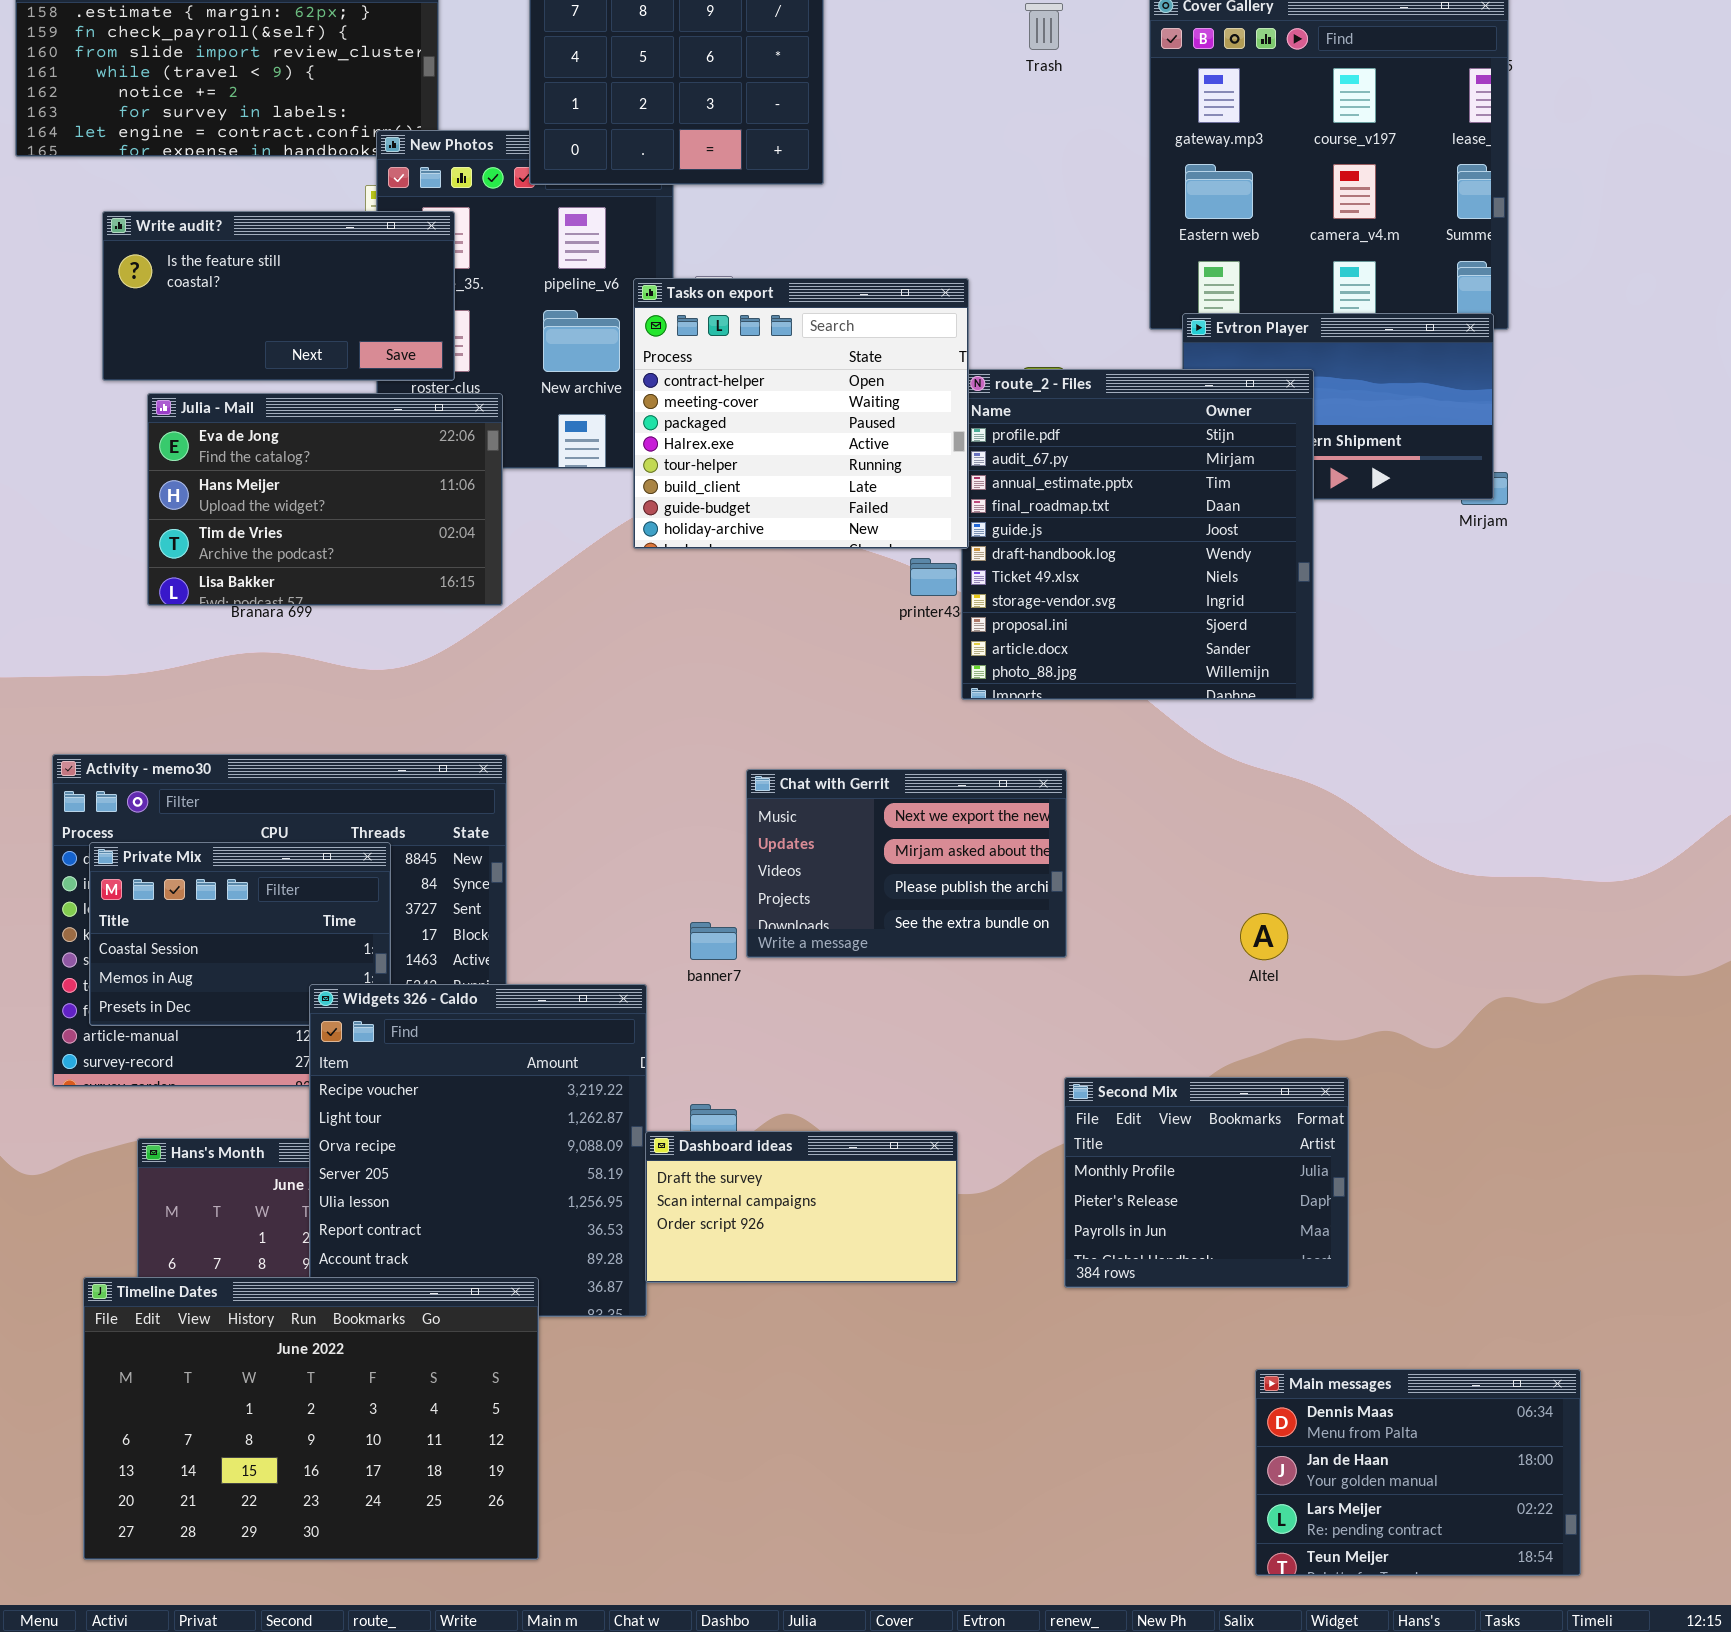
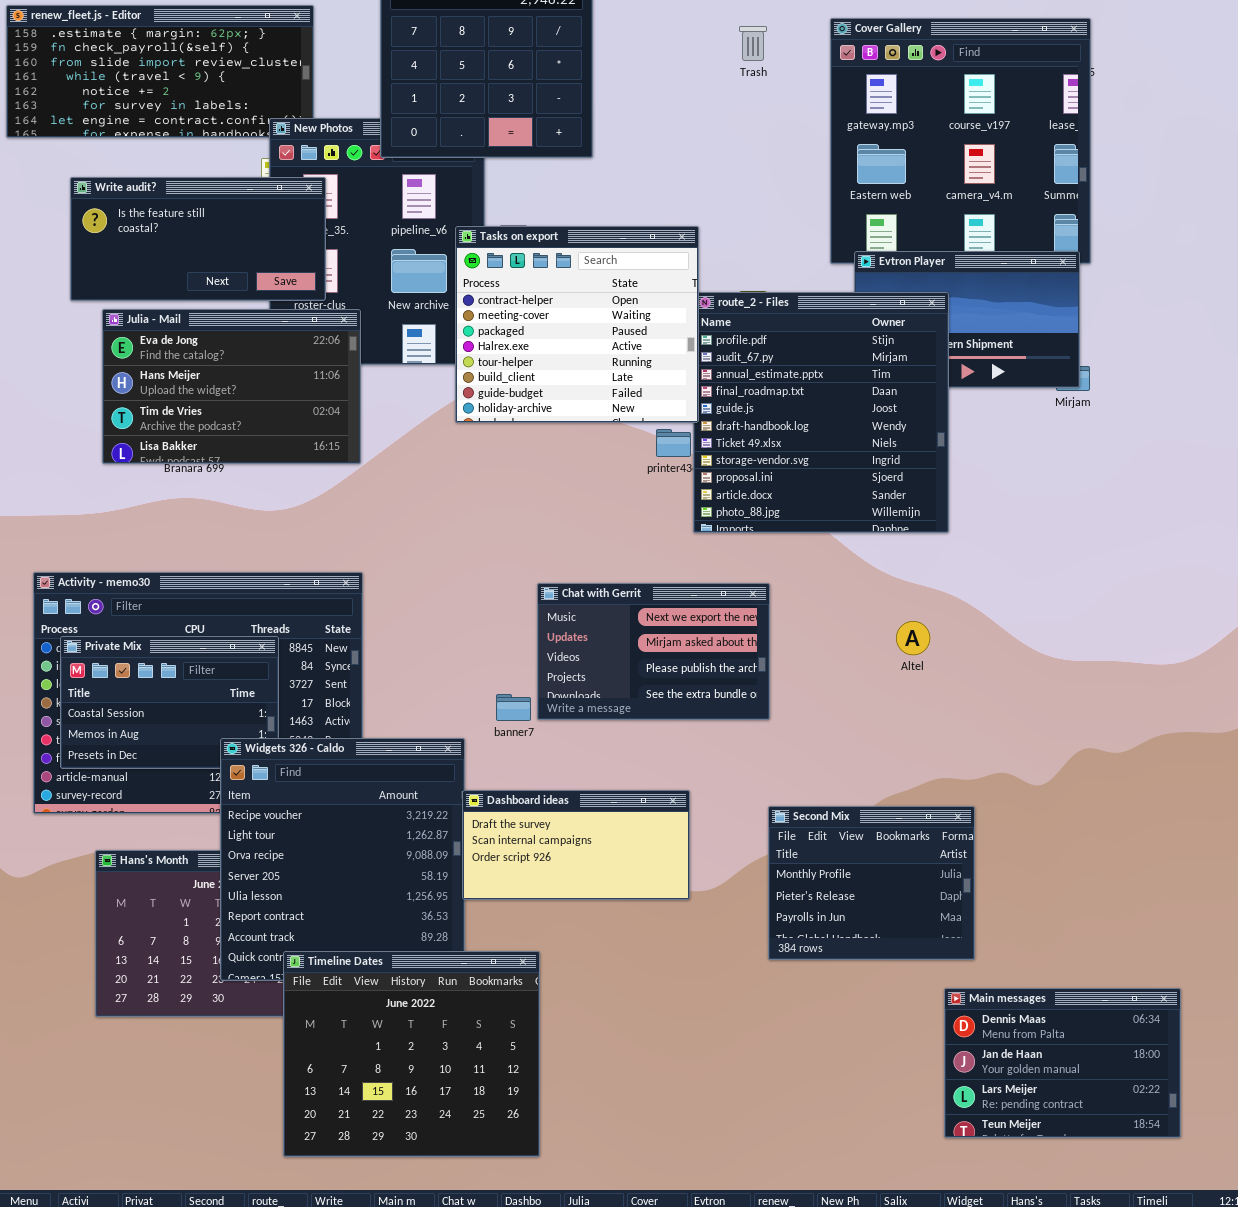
Altel: [1240,913,1288,960] -> [896,621,930,655], moved
Dashboard ideas: [645,1131,958,1283] -> [462,790,690,900], moved
Timeline Dates: [83,1277,539,1560] -> [283,951,540,1157], moved, resized
Main messages: [1255,1369,1581,1576] -> [944,988,1181,1138], moved

